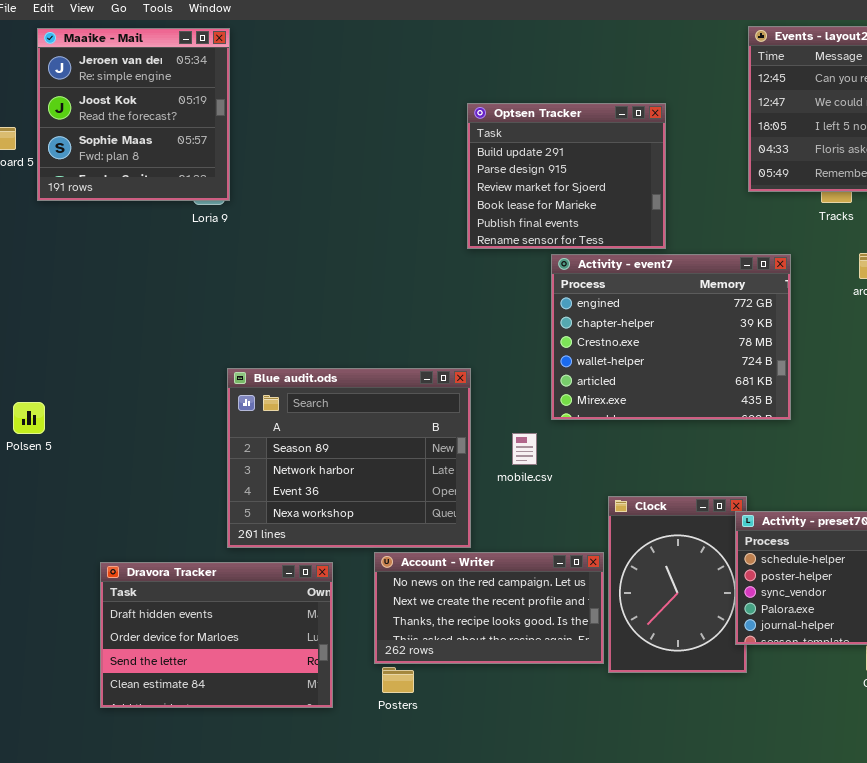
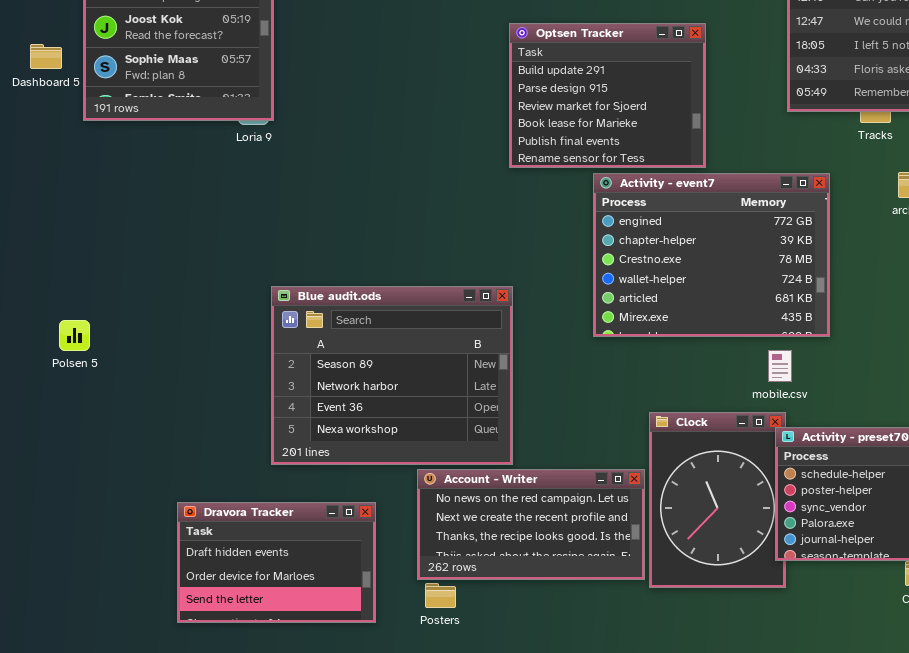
mobile.csv: [512,433,537,465] -> [768,350,792,382], moved
Dravora Tracker: [100,562,333,708] -> [177,502,376,623], resized

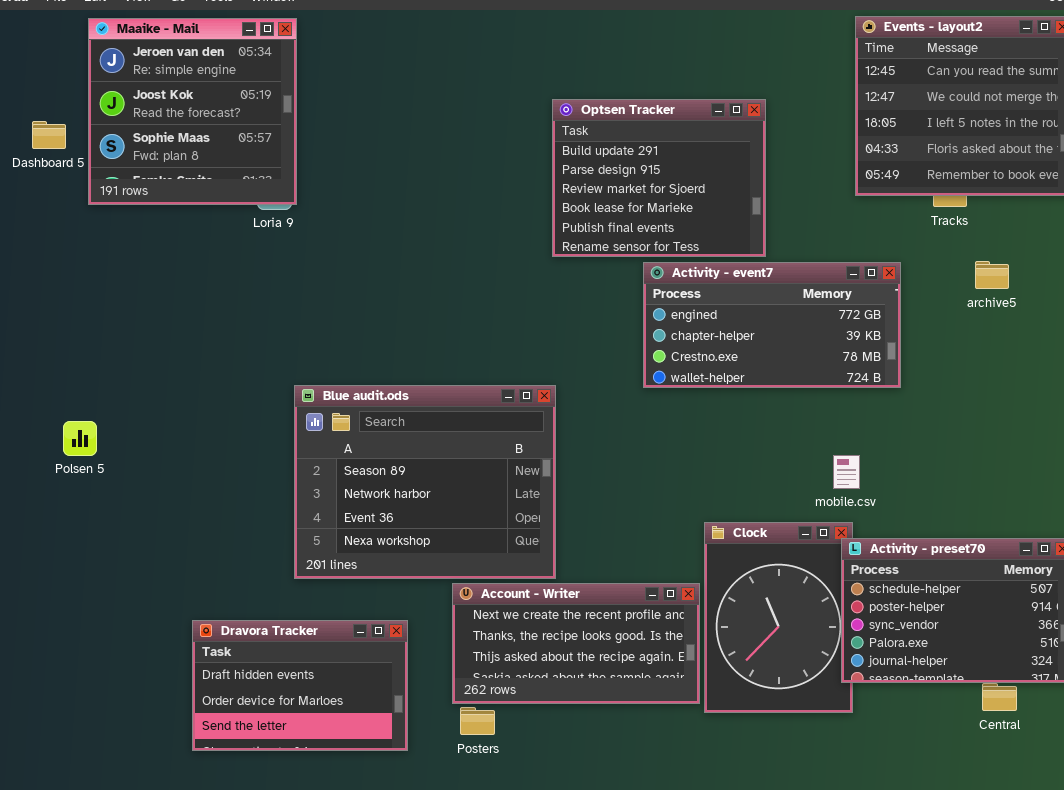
Activity - event7: [593,173,830,337] -> [643,262,901,388], resized
Account - Writer: [417,469,645,580] -> [452,583,700,704], scrolled down 1 row

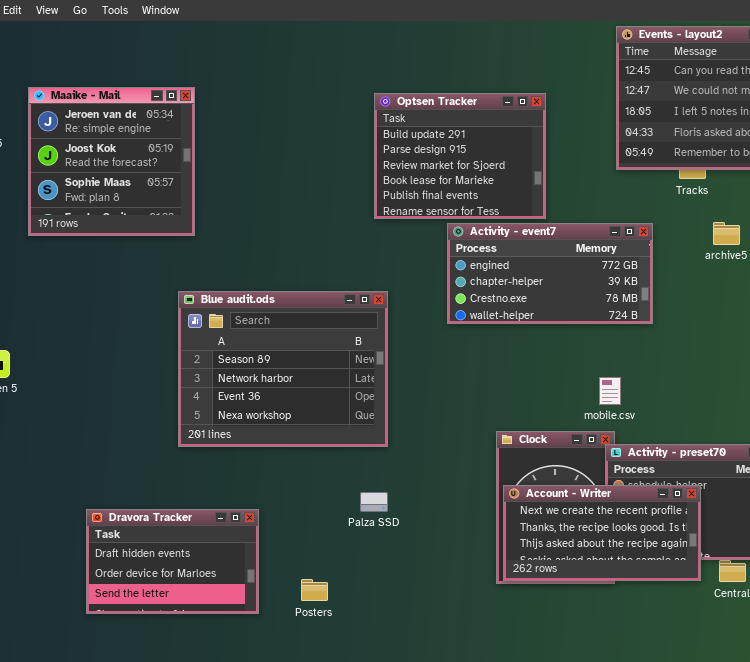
Maaike - Mail: [88,18,297,205] -> [28,87,195,236], moved
Blue audit.ods: [294,385,556,579] -> [178,291,388,447], moved
Account - Writer: [452,583,700,704] -> [503,485,701,581], moved

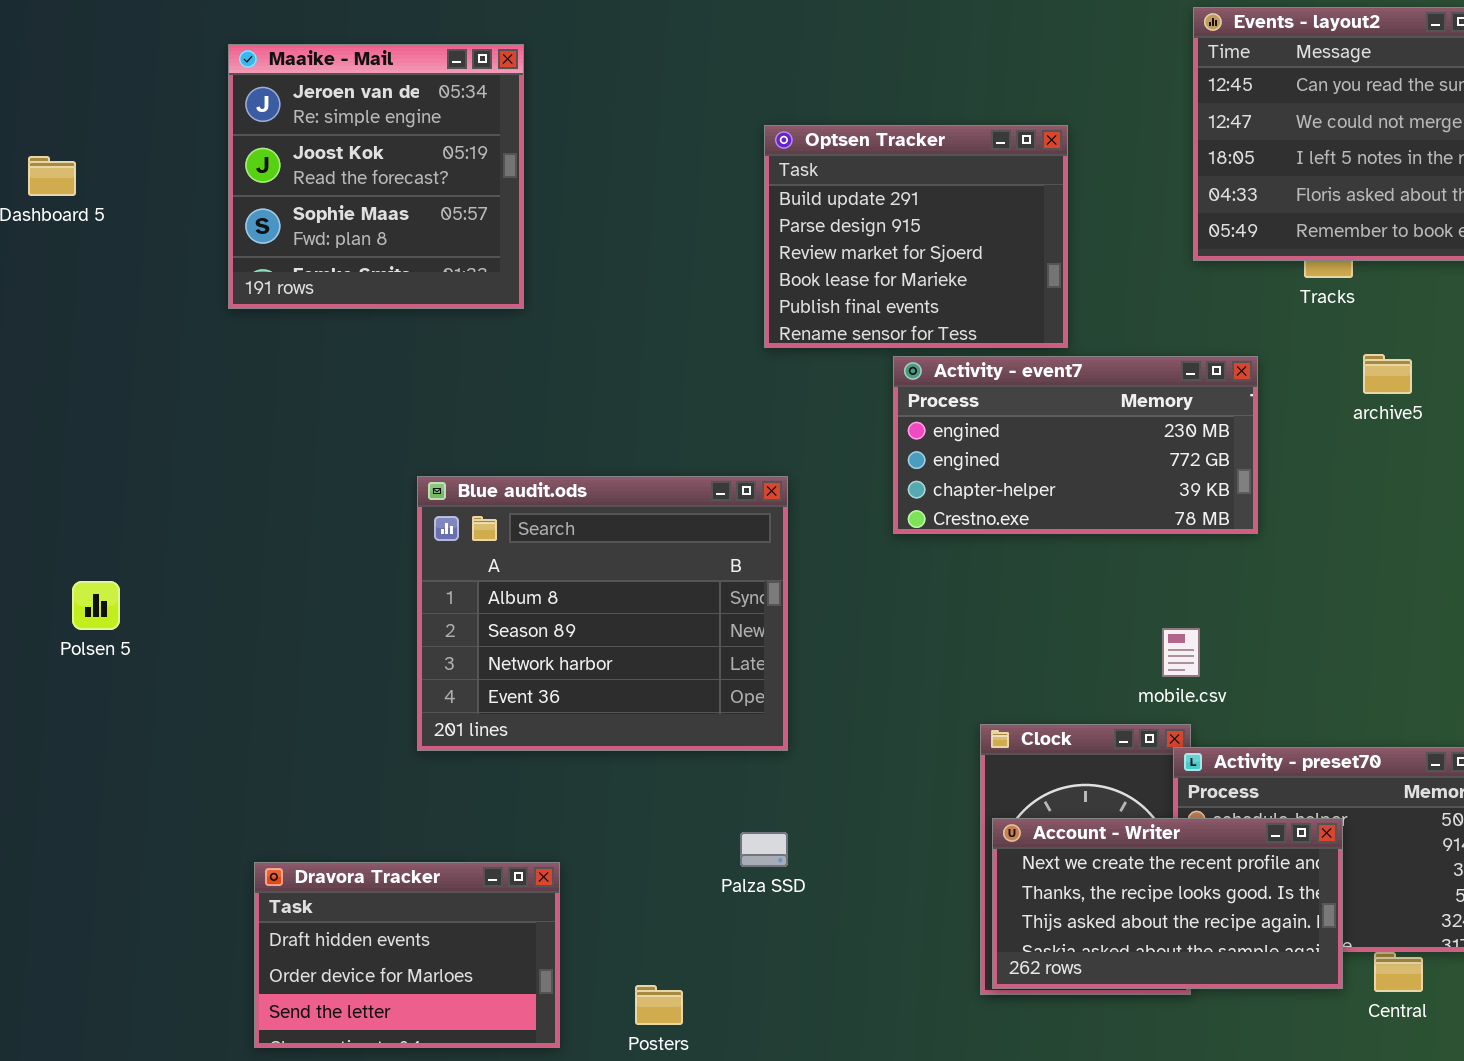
Maaike - Mail: [28,87,195,236] -> [228,44,524,309], moved
Activity - event7: [447,223,653,324] -> [893,356,1258,534], scrolled up 1 row
Blue audit.ods: [178,291,388,447] -> [417,476,788,751], scrolled up 1 row

